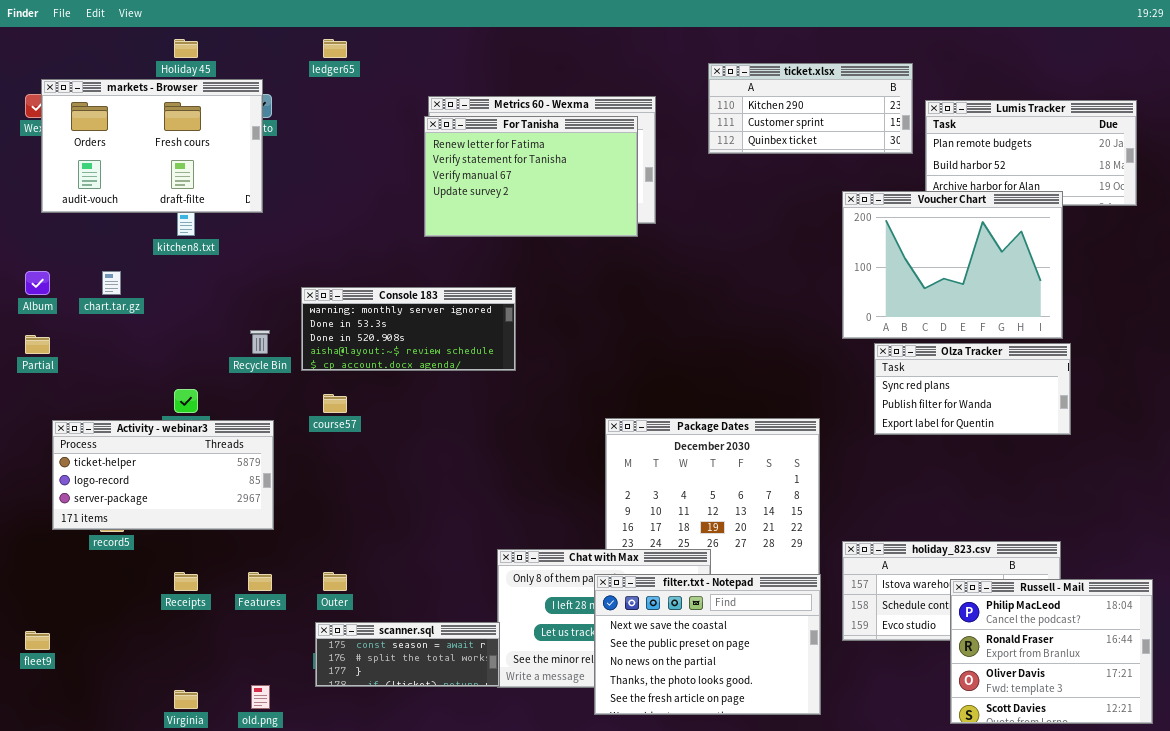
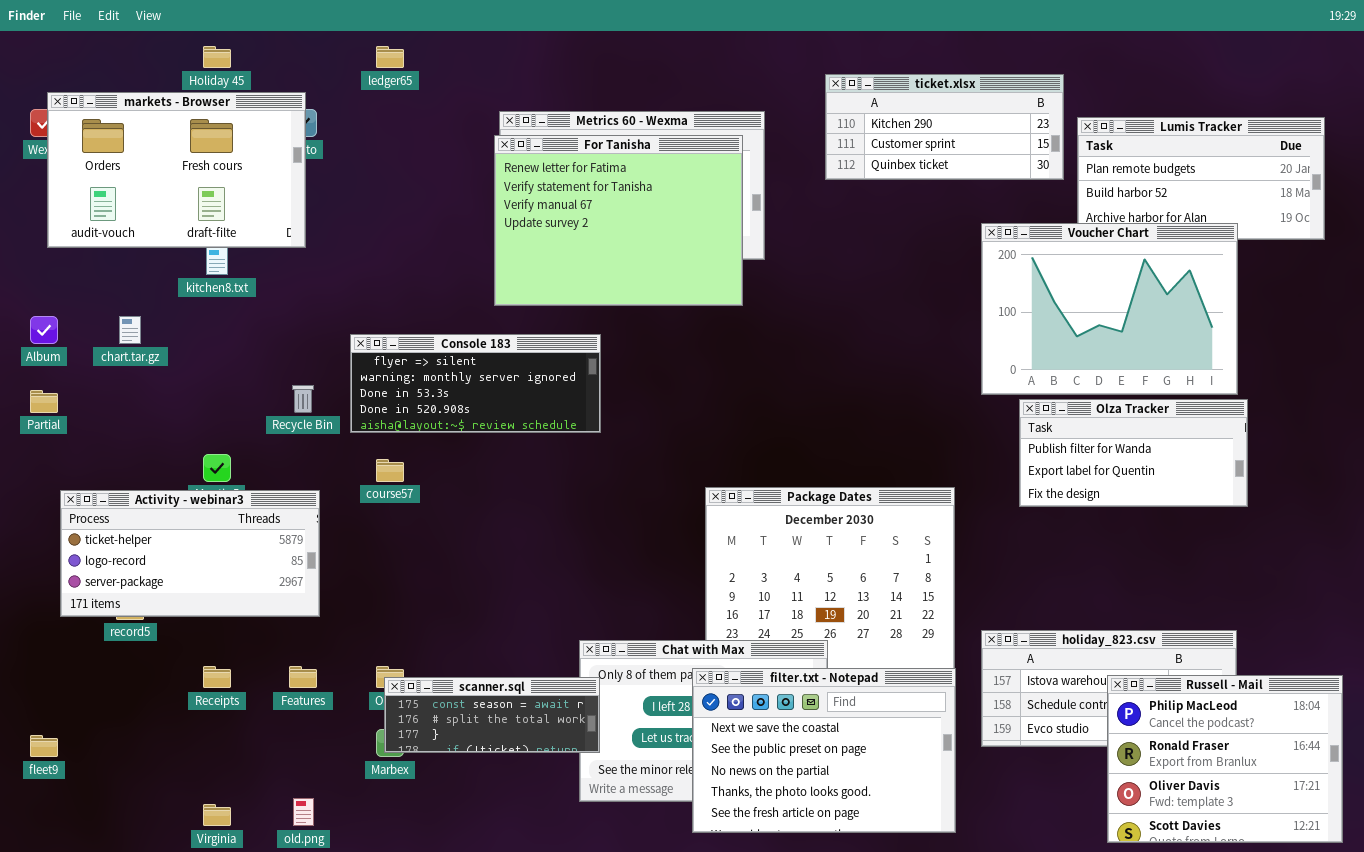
For Tanisha: [424,116,638,237] -> [494,135,743,306], resized
Console 183: [301,287,516,371] -> [350,334,601,433], scrolled up 1 row
Olza Tracker: [874,343,1071,435] -> [1019,399,1248,507], scrolled down 1 row
scanner.sql: [315,622,500,687] -> [384,677,600,753], moved

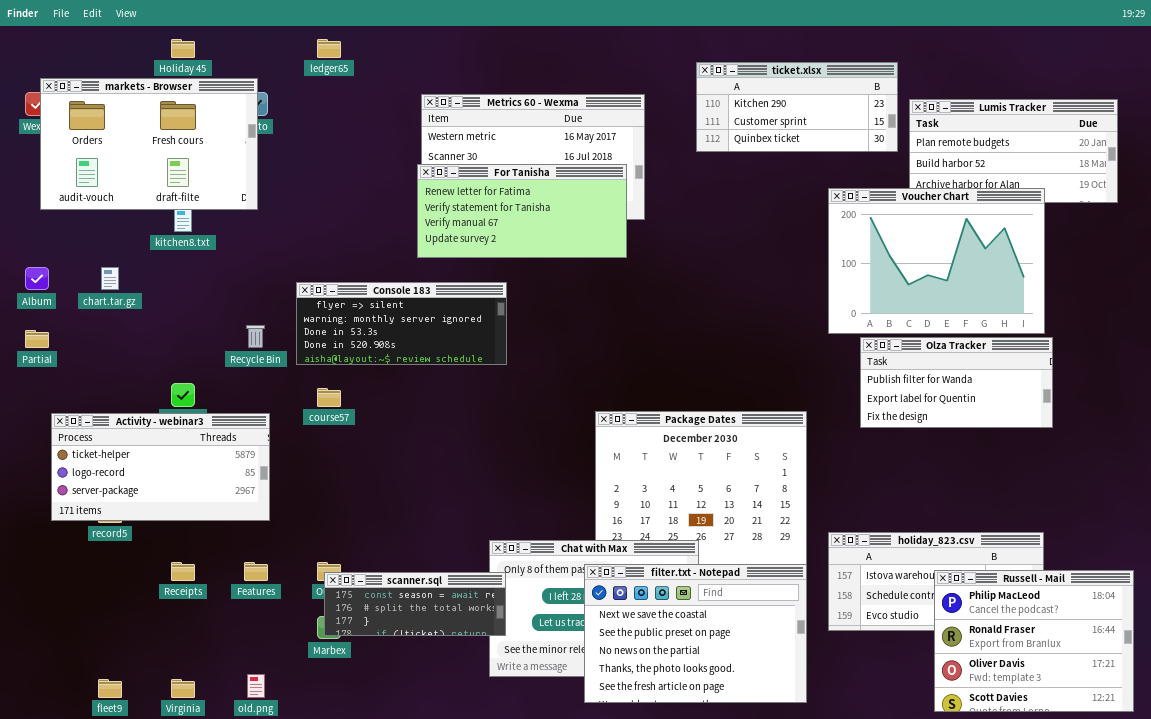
For Tanisha: [494,135,743,306] -> [417,164,627,258], resized
fleet9: [30,735,58,757] -> [98,679,122,698], moved

